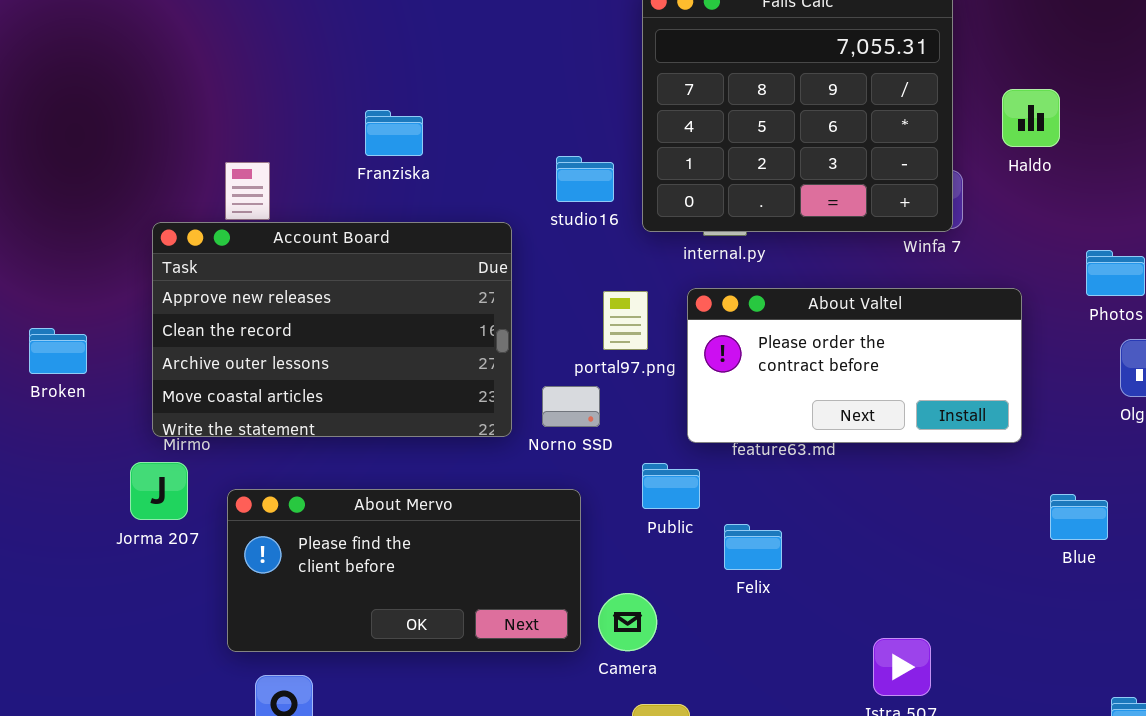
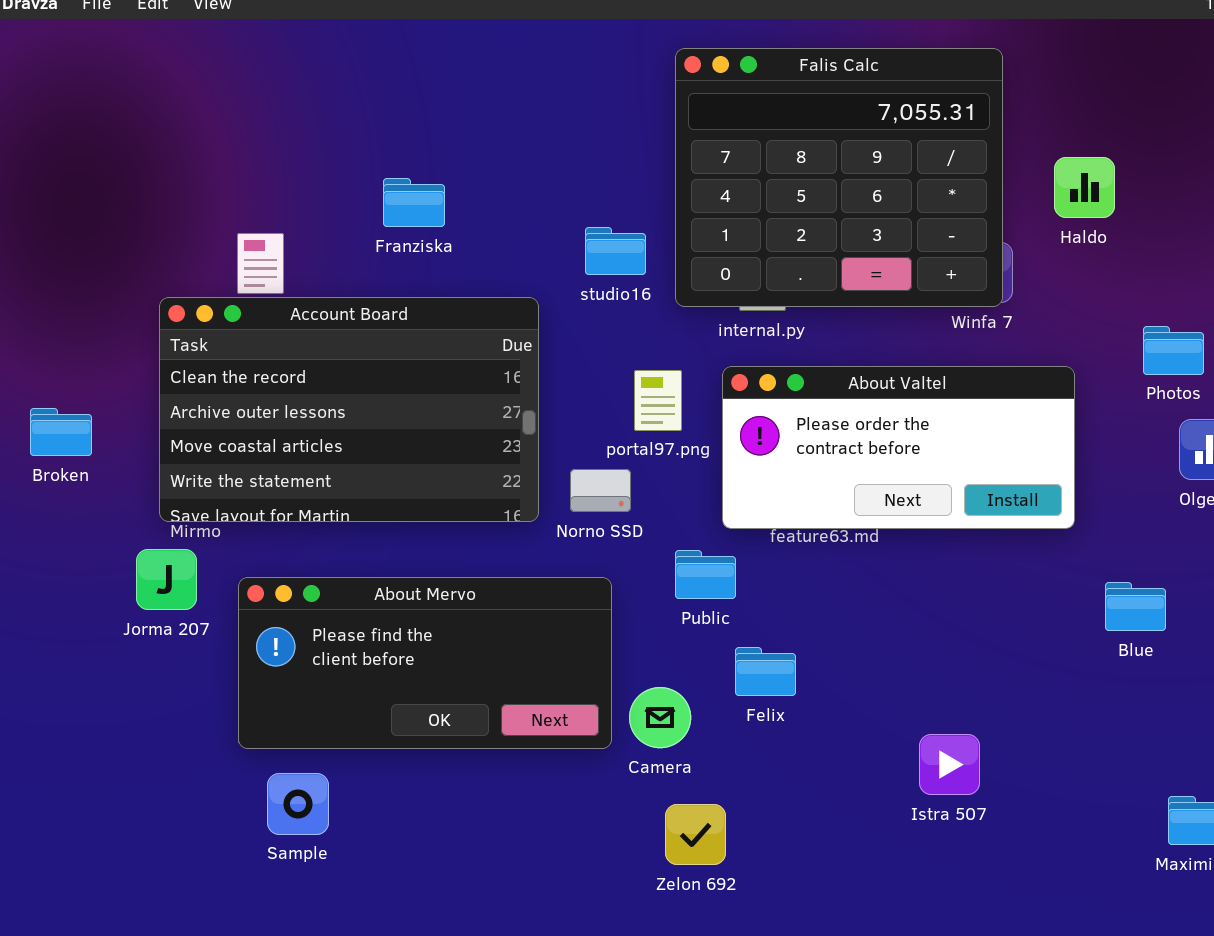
Account Board: [152,222,512,437] -> [159,297,539,522], scrolled down 1 row
Felix: [724,524,782,570] -> [735,647,796,696], moved

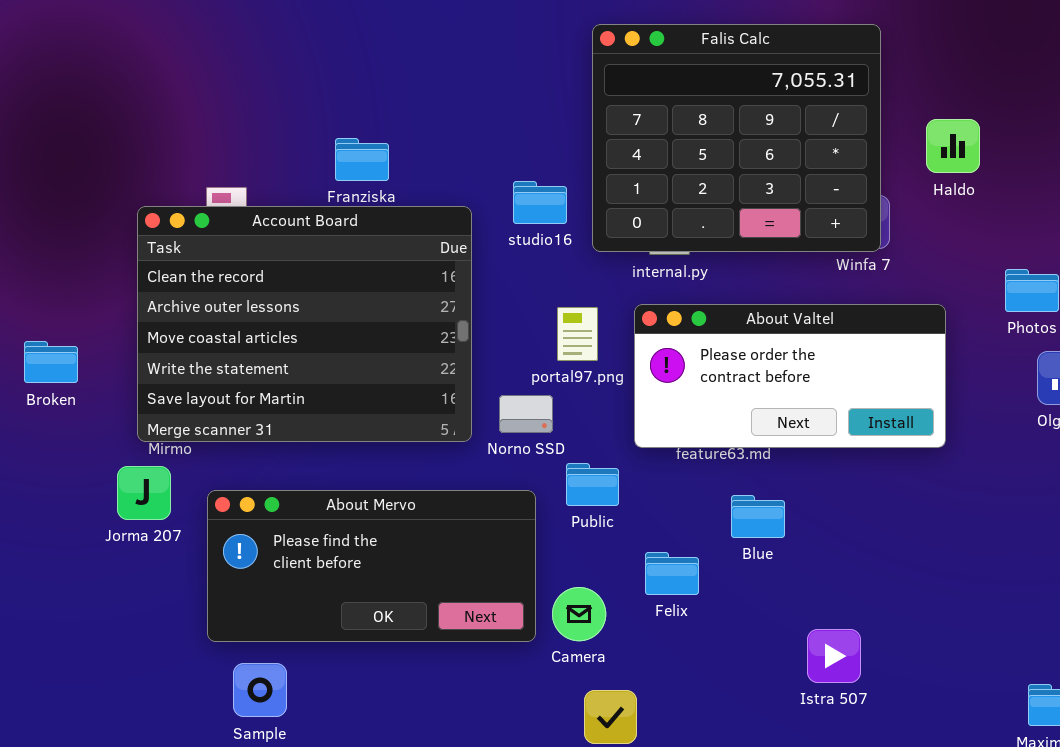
Account Board: [159,297,539,522] -> [137,206,472,442], resized
Public: [675,550,736,599] -> [566,463,619,506], moved
Blue: [1105,582,1166,631] -> [731,495,785,538], moved

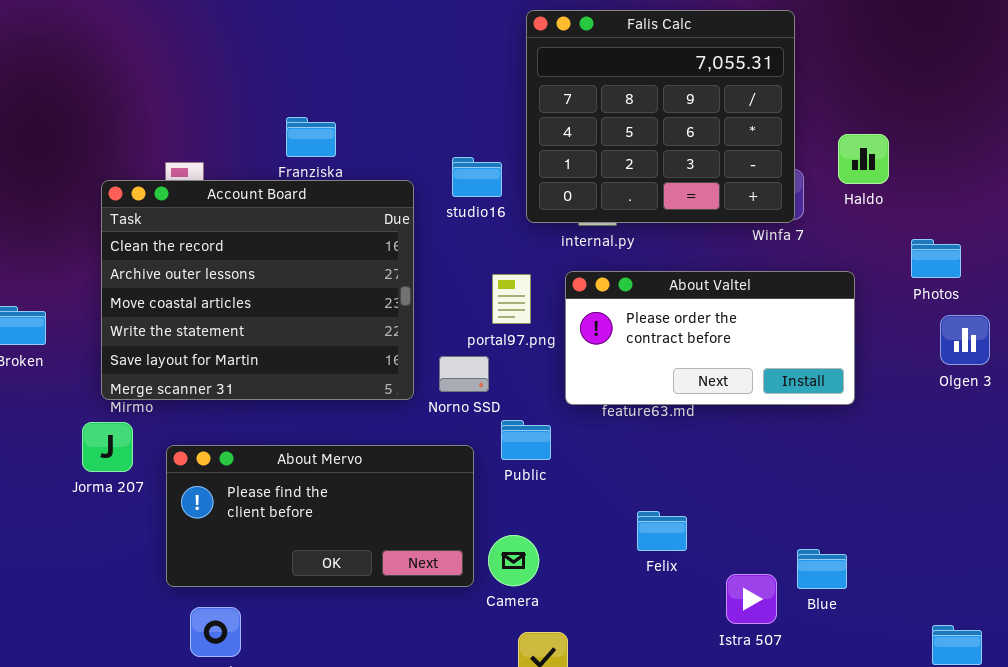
Haldo: [926,119,980,173] -> [838,134,889,184], moved
Blue: [731,495,785,538] -> [797,549,847,589], moved
Felix: [645,552,699,595] -> [637,511,687,551], moved

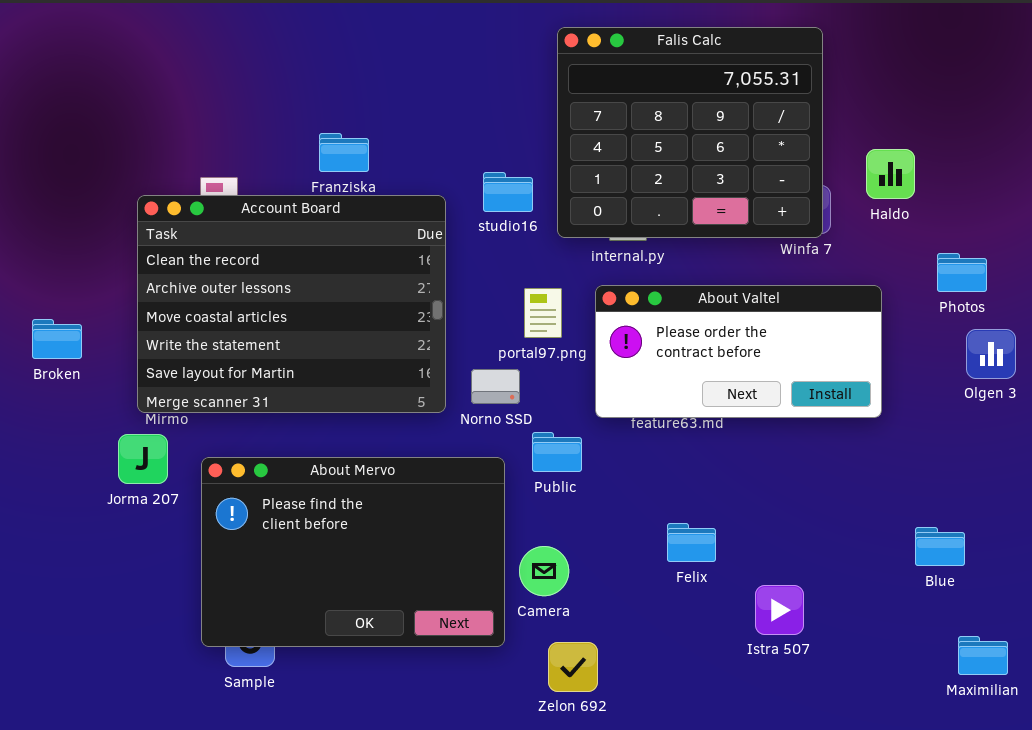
About Mervo: [166,445,474,587] -> [201,457,505,647], resized
Blue: [797,549,847,589] -> [915,527,965,566], moved

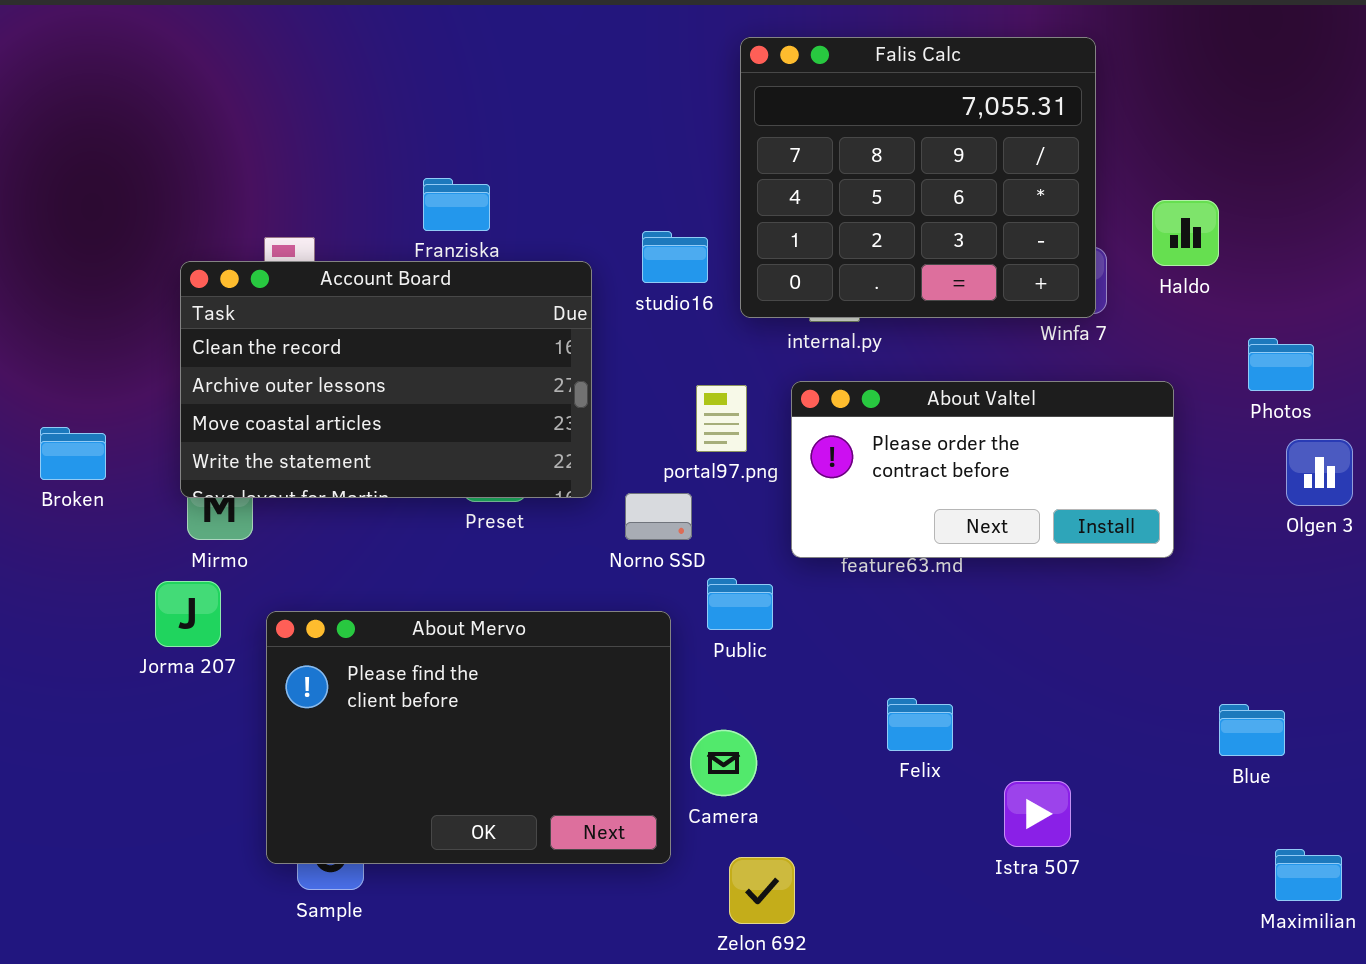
Account Board: [137,195,446,413] -> [180,261,592,498], resized

